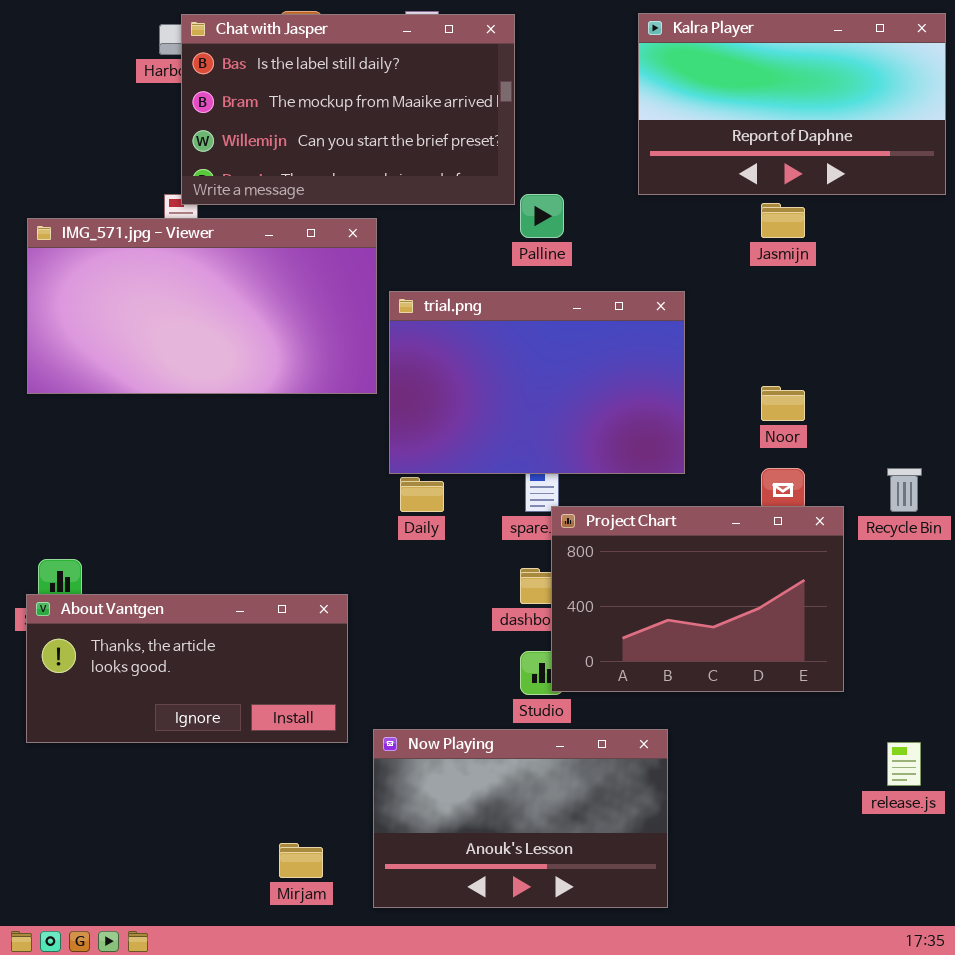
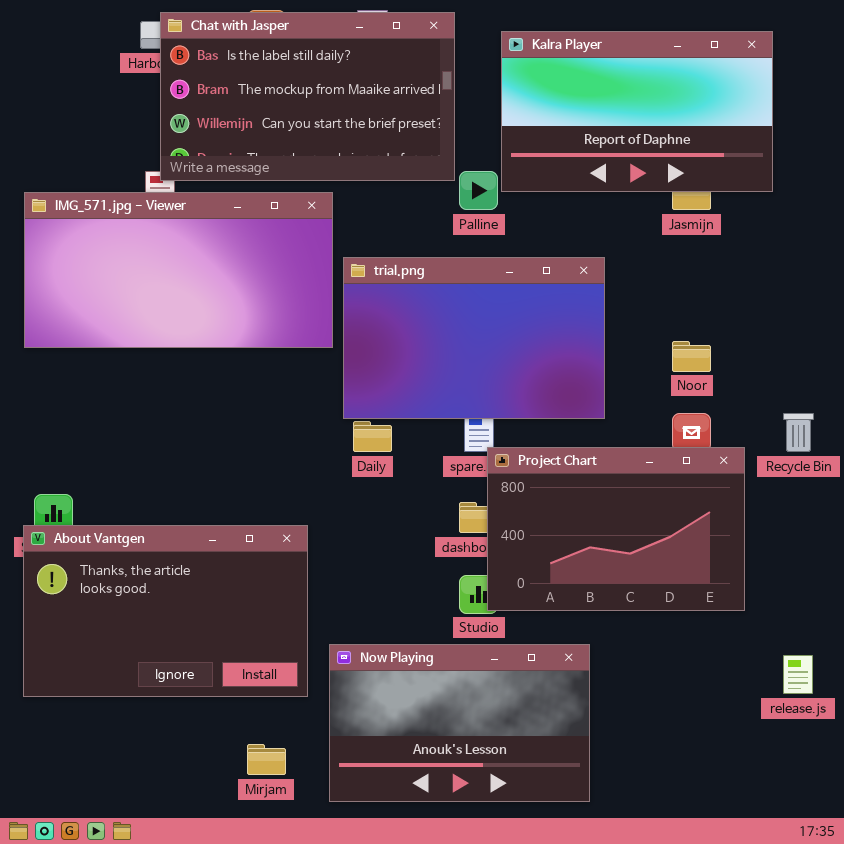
Kalra Player: [638,13,946,195] -> [501,31,773,192], moved
About Vantgen: [26,594,348,743] -> [23,525,308,697], resized

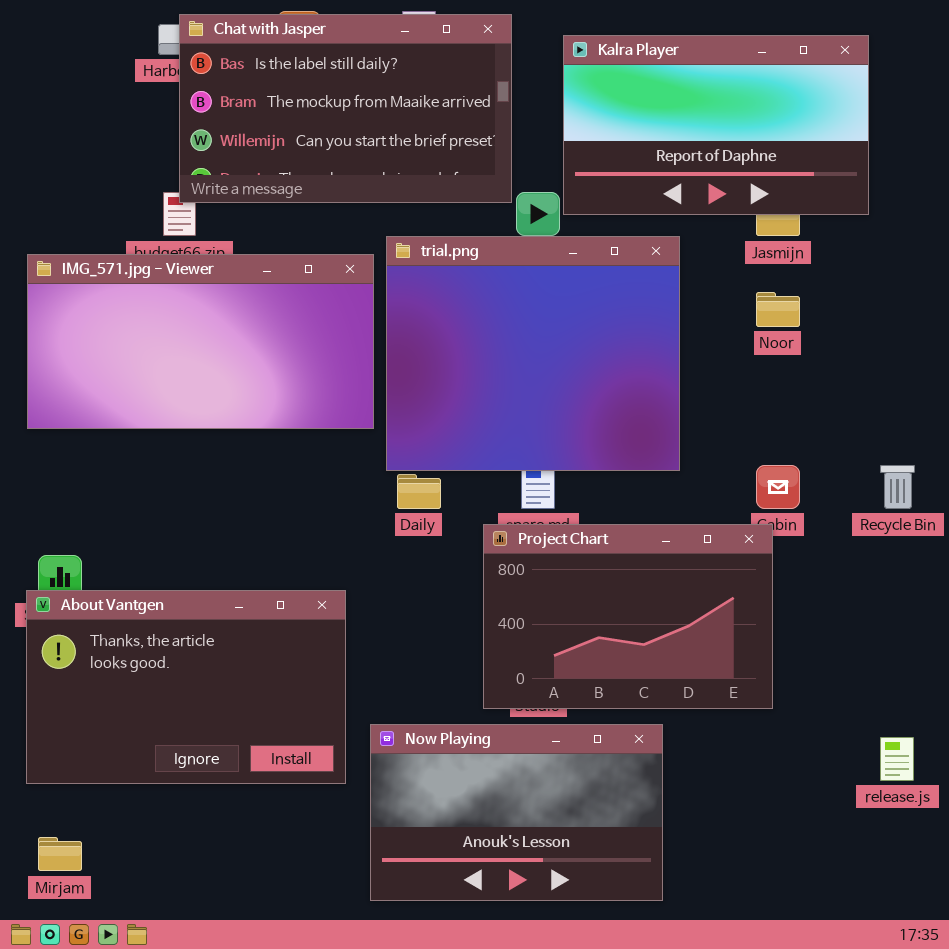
IMG_571.jpg - Viewer: [24,192,333,348] -> [27,254,374,429], moved
trial.png: [343,257,605,419] -> [386,236,680,471], resized
Noor: [672,341,711,372] -> [756,292,800,327], moved
Project Chart: [487,447,745,611] -> [483,524,773,709], moved
Mirjam: [247,744,286,775] -> [38,837,82,871], moved

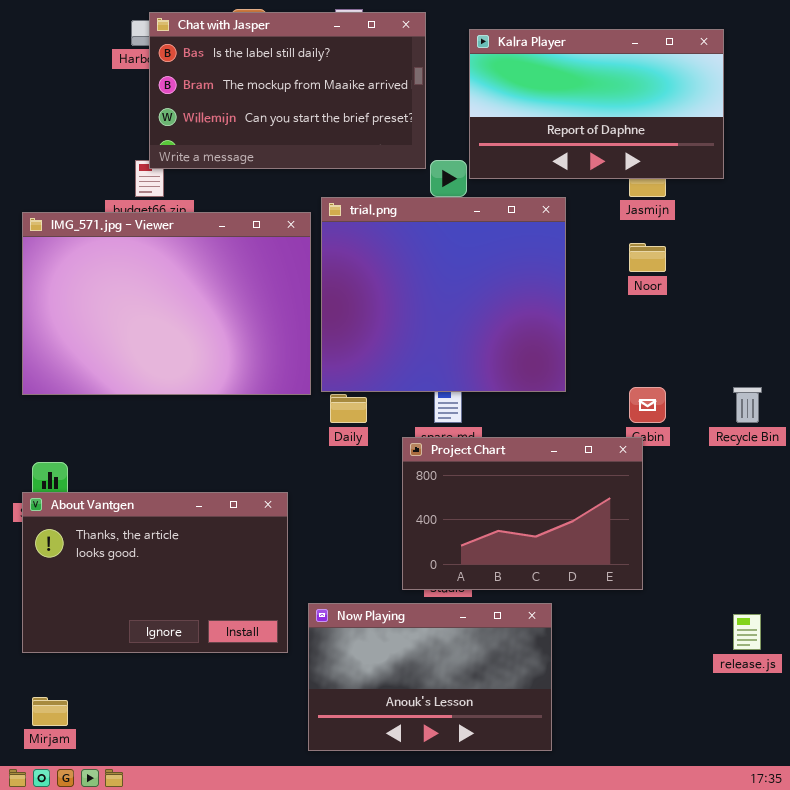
IMG_571.jpg - Viewer: [27,254,374,429] -> [22,212,311,395], resized

